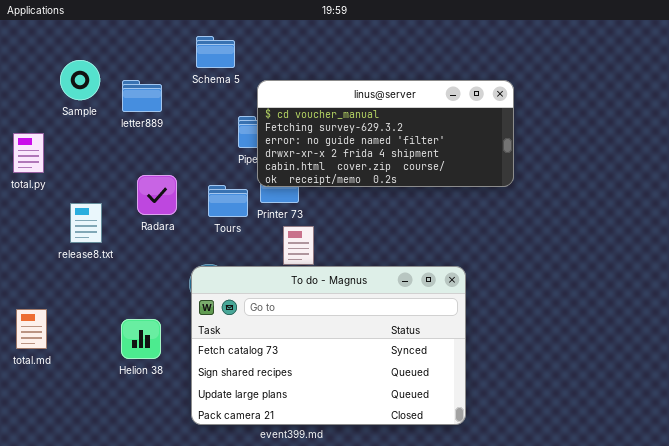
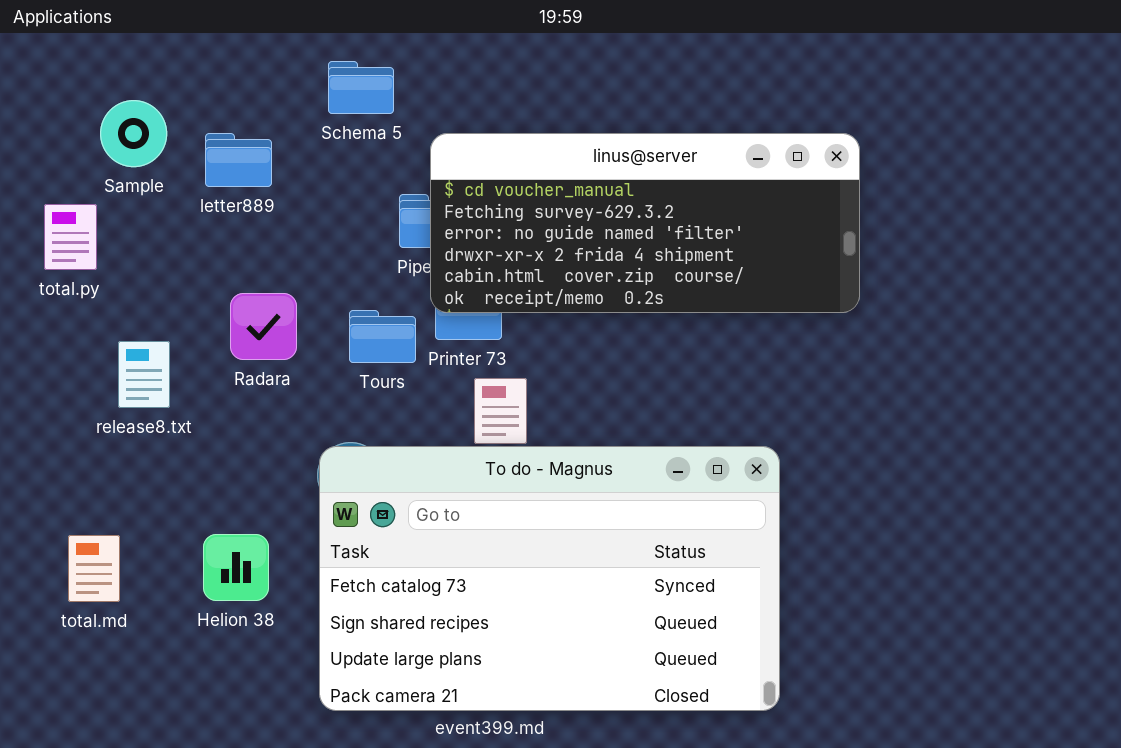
total.py: [13,133,44,173] -> [44,204,97,270], moved
total.md: [16,309,47,349] -> [68,535,120,602], moved

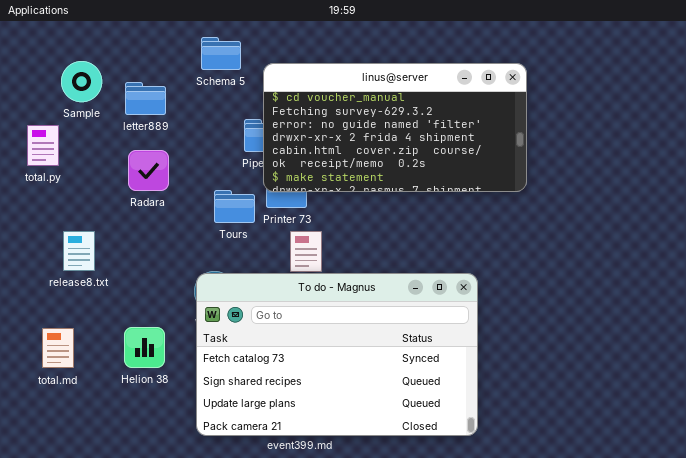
linus@server: [430,133,860,313] -> [263,63,527,192], resized
Radara: [230,293,297,360] -> [128,150,169,191], moved
release8.txt: [118,341,170,408] -> [63,231,95,271], moved

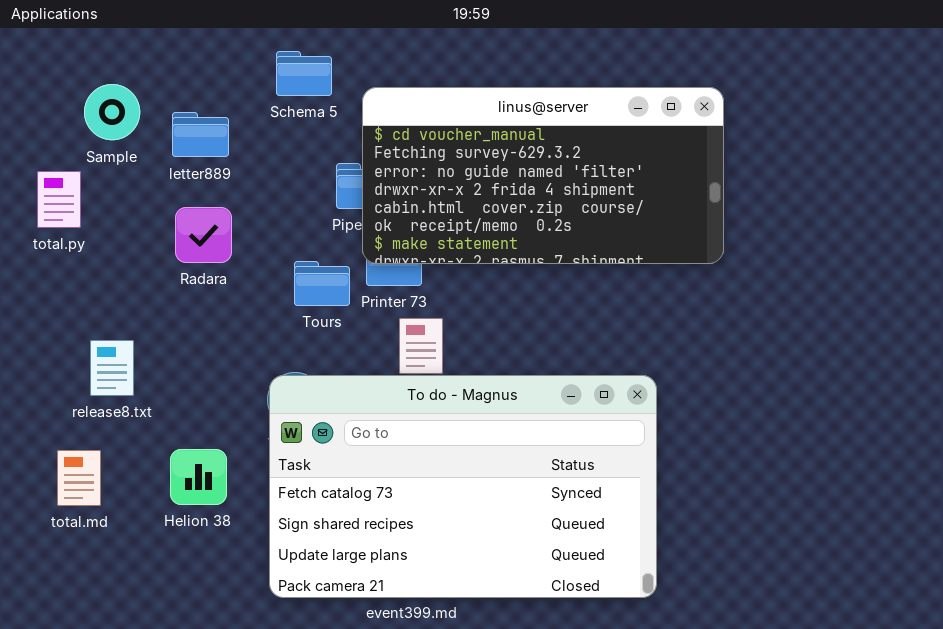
release8.txt: [63,231,95,271] -> [90,340,134,396], moved

